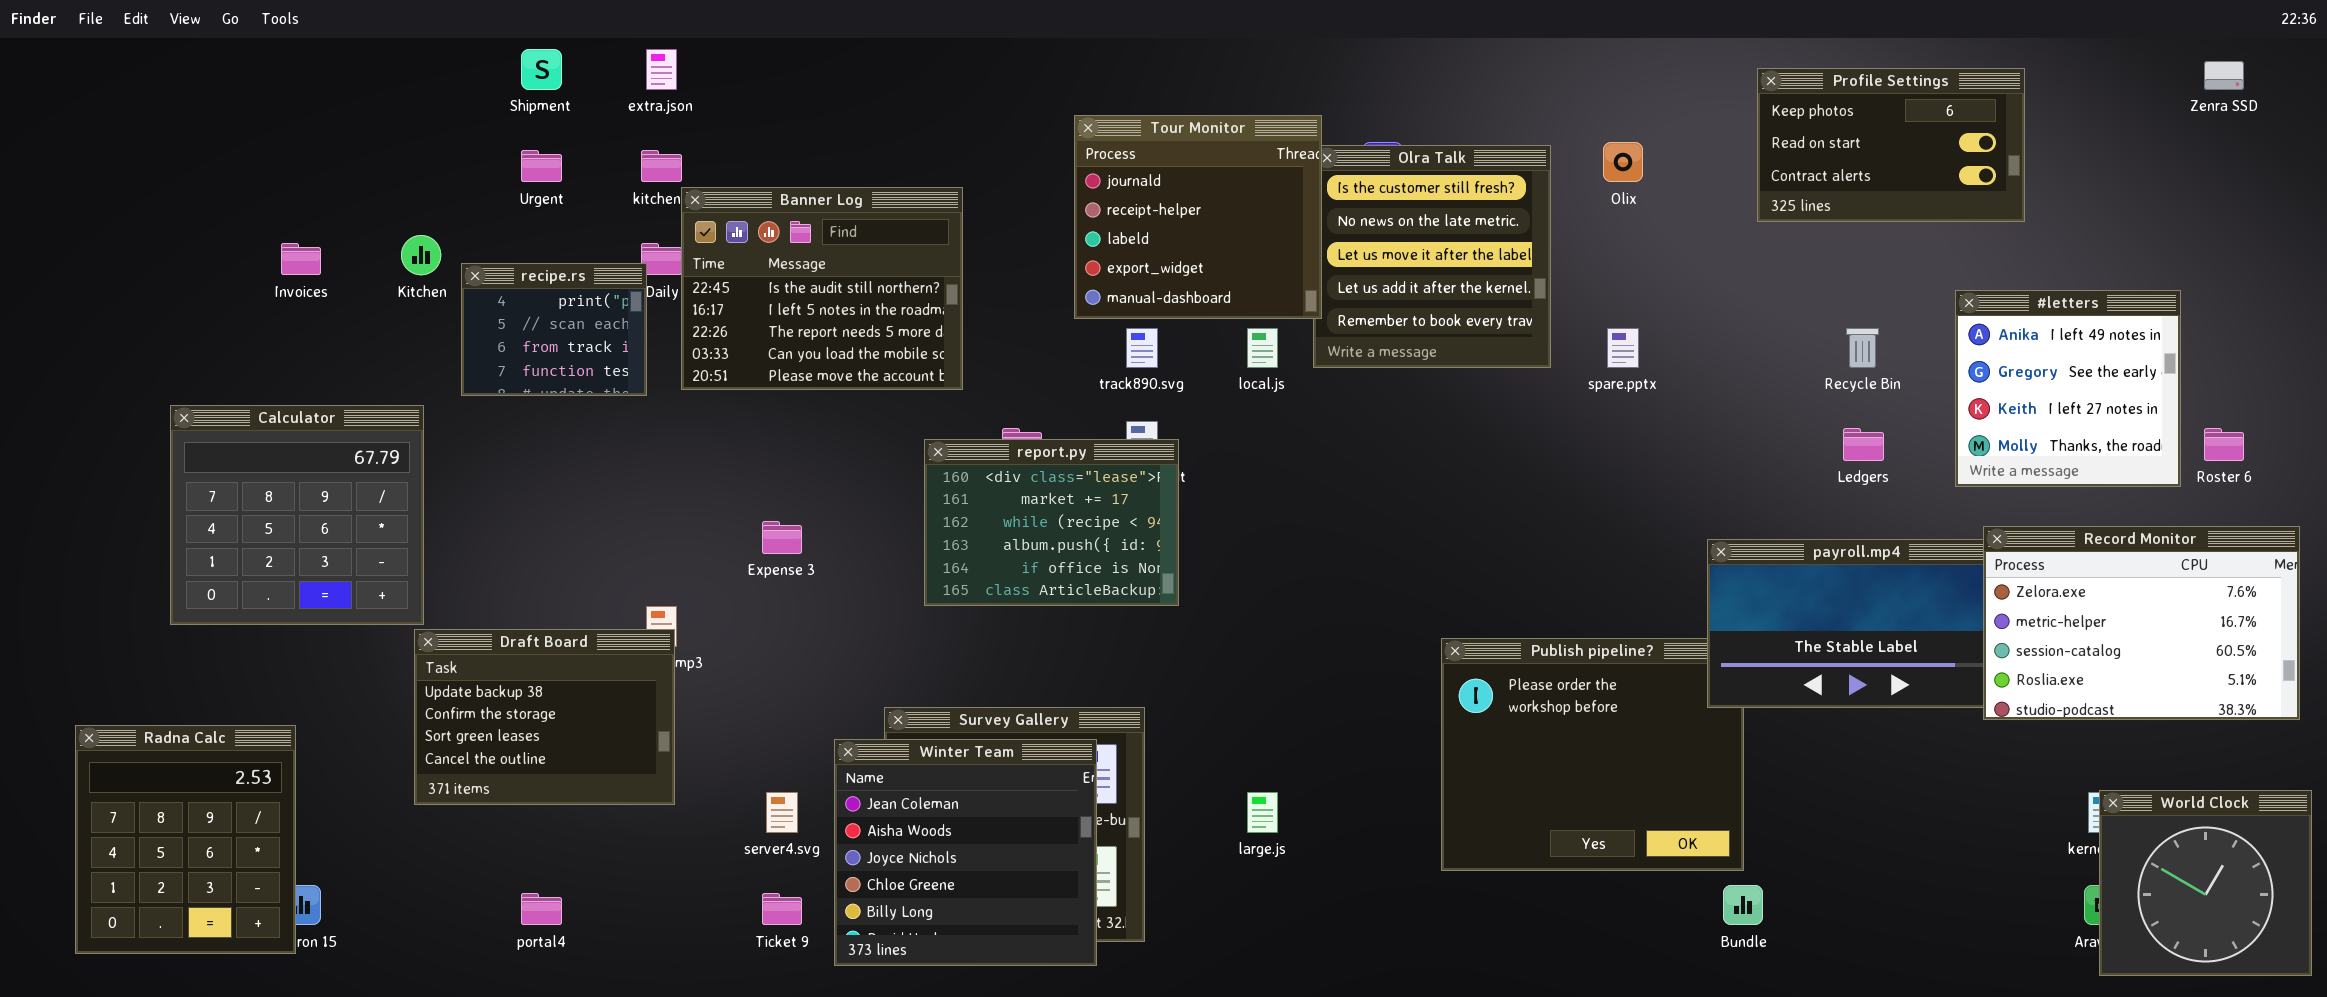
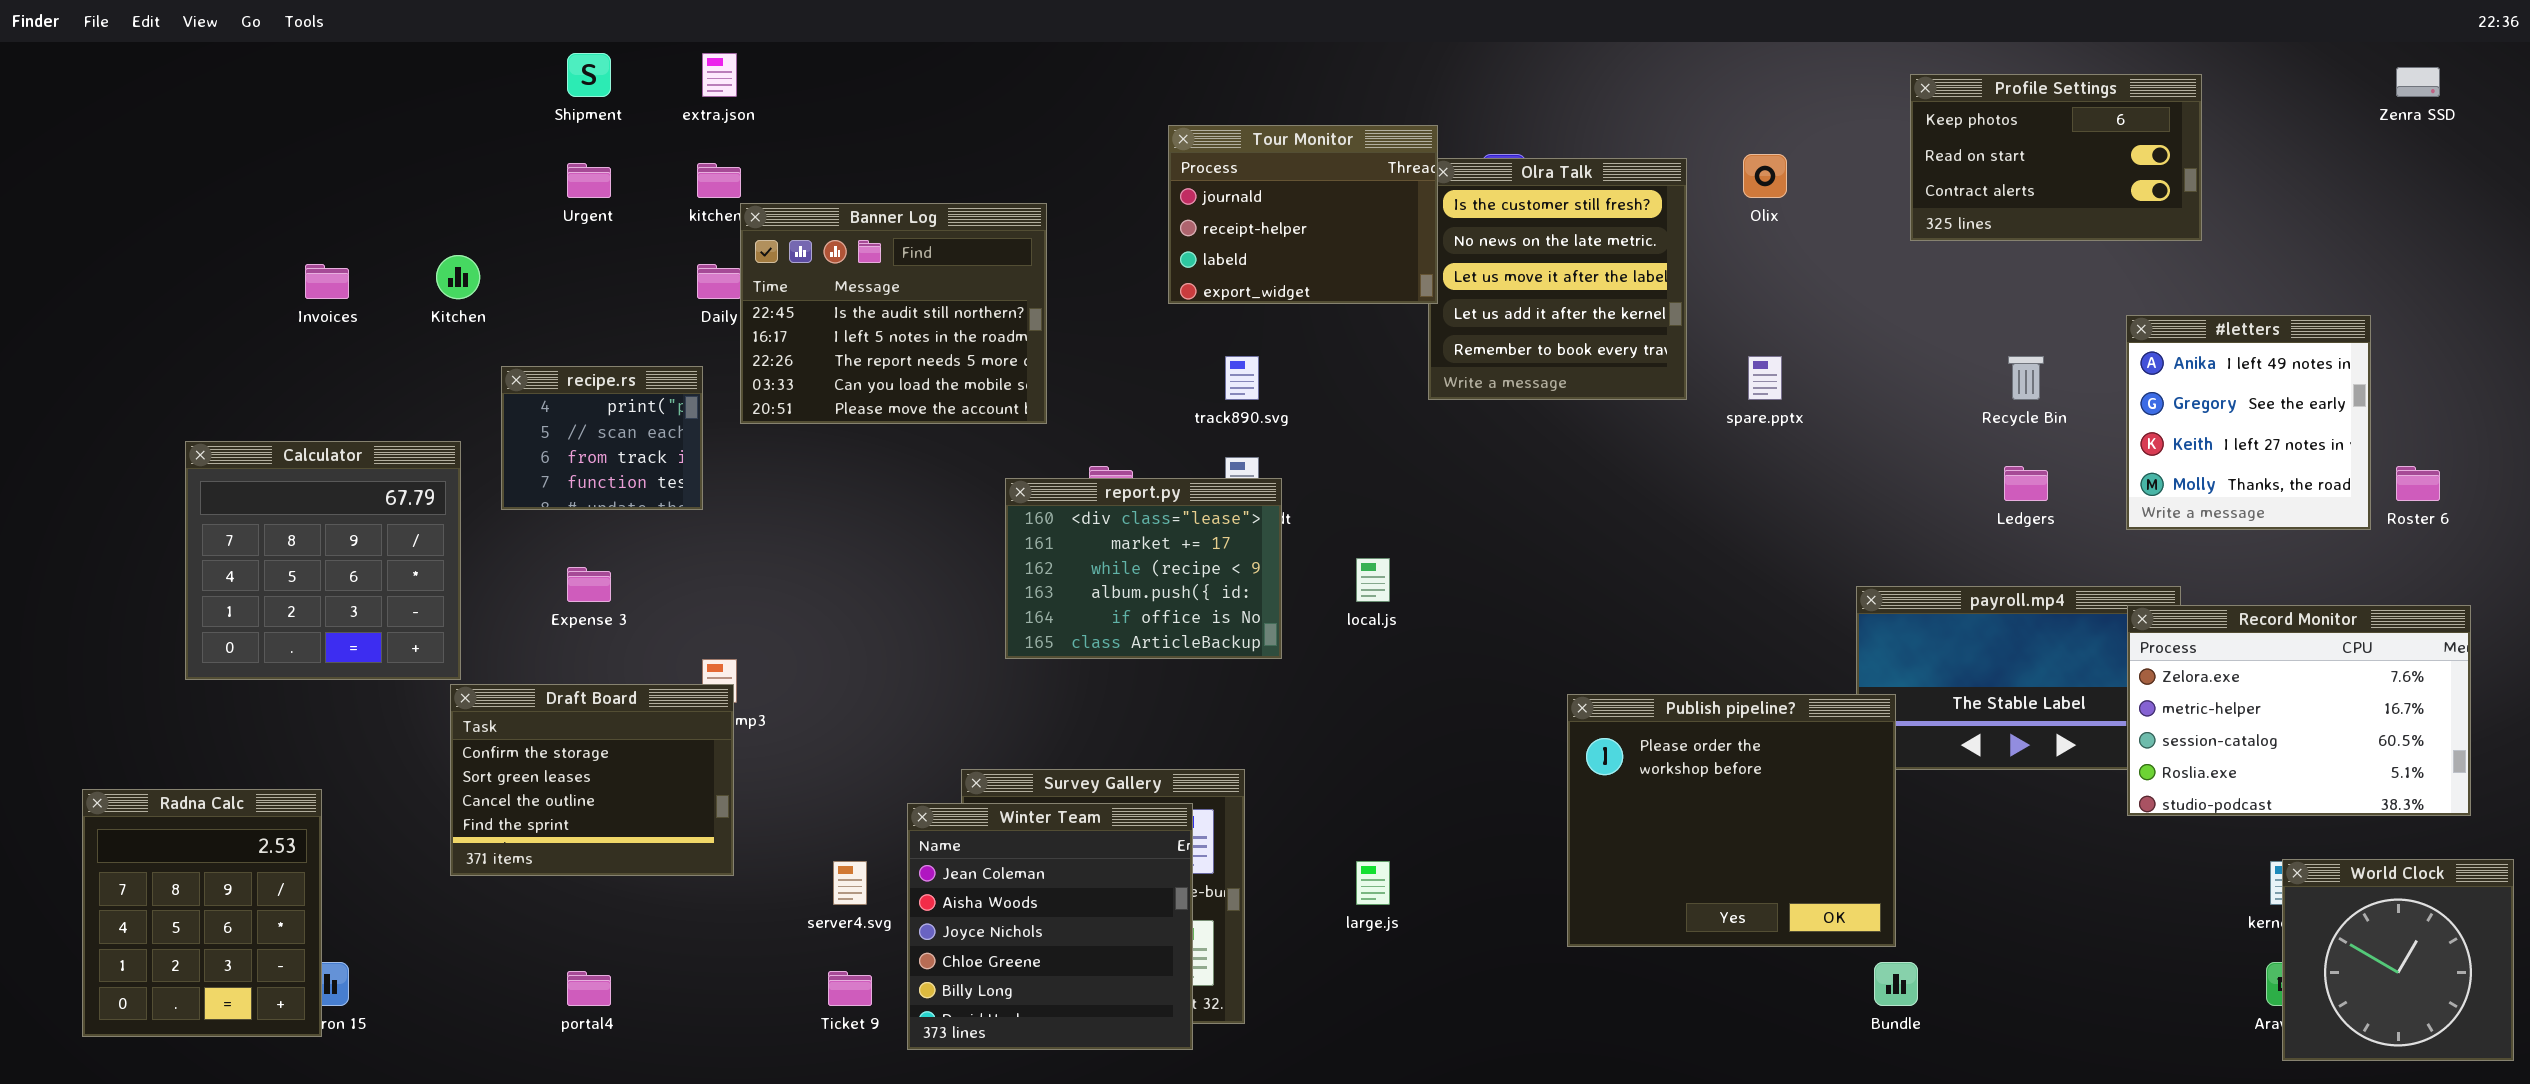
Tour Monitor: [1074,115,1322,319] -> [1168,125,1438,304], resized
recipe.rs: [461,263,647,396] -> [501,366,703,510], moved
local.js: [1247,328,1278,368] -> [1356,558,1390,602], moved
Expense 3: [762,521,802,554] -> [567,567,611,602], moved
Record Monitor: [1983,526,2300,720] -> [2127,605,2471,816], moved
Draft Board: [414,629,675,805] -> [450,684,734,876], scrolled down 1 row
Publish pipeline?: [1441,638,1744,871] -> [1567,694,1896,947], raised

